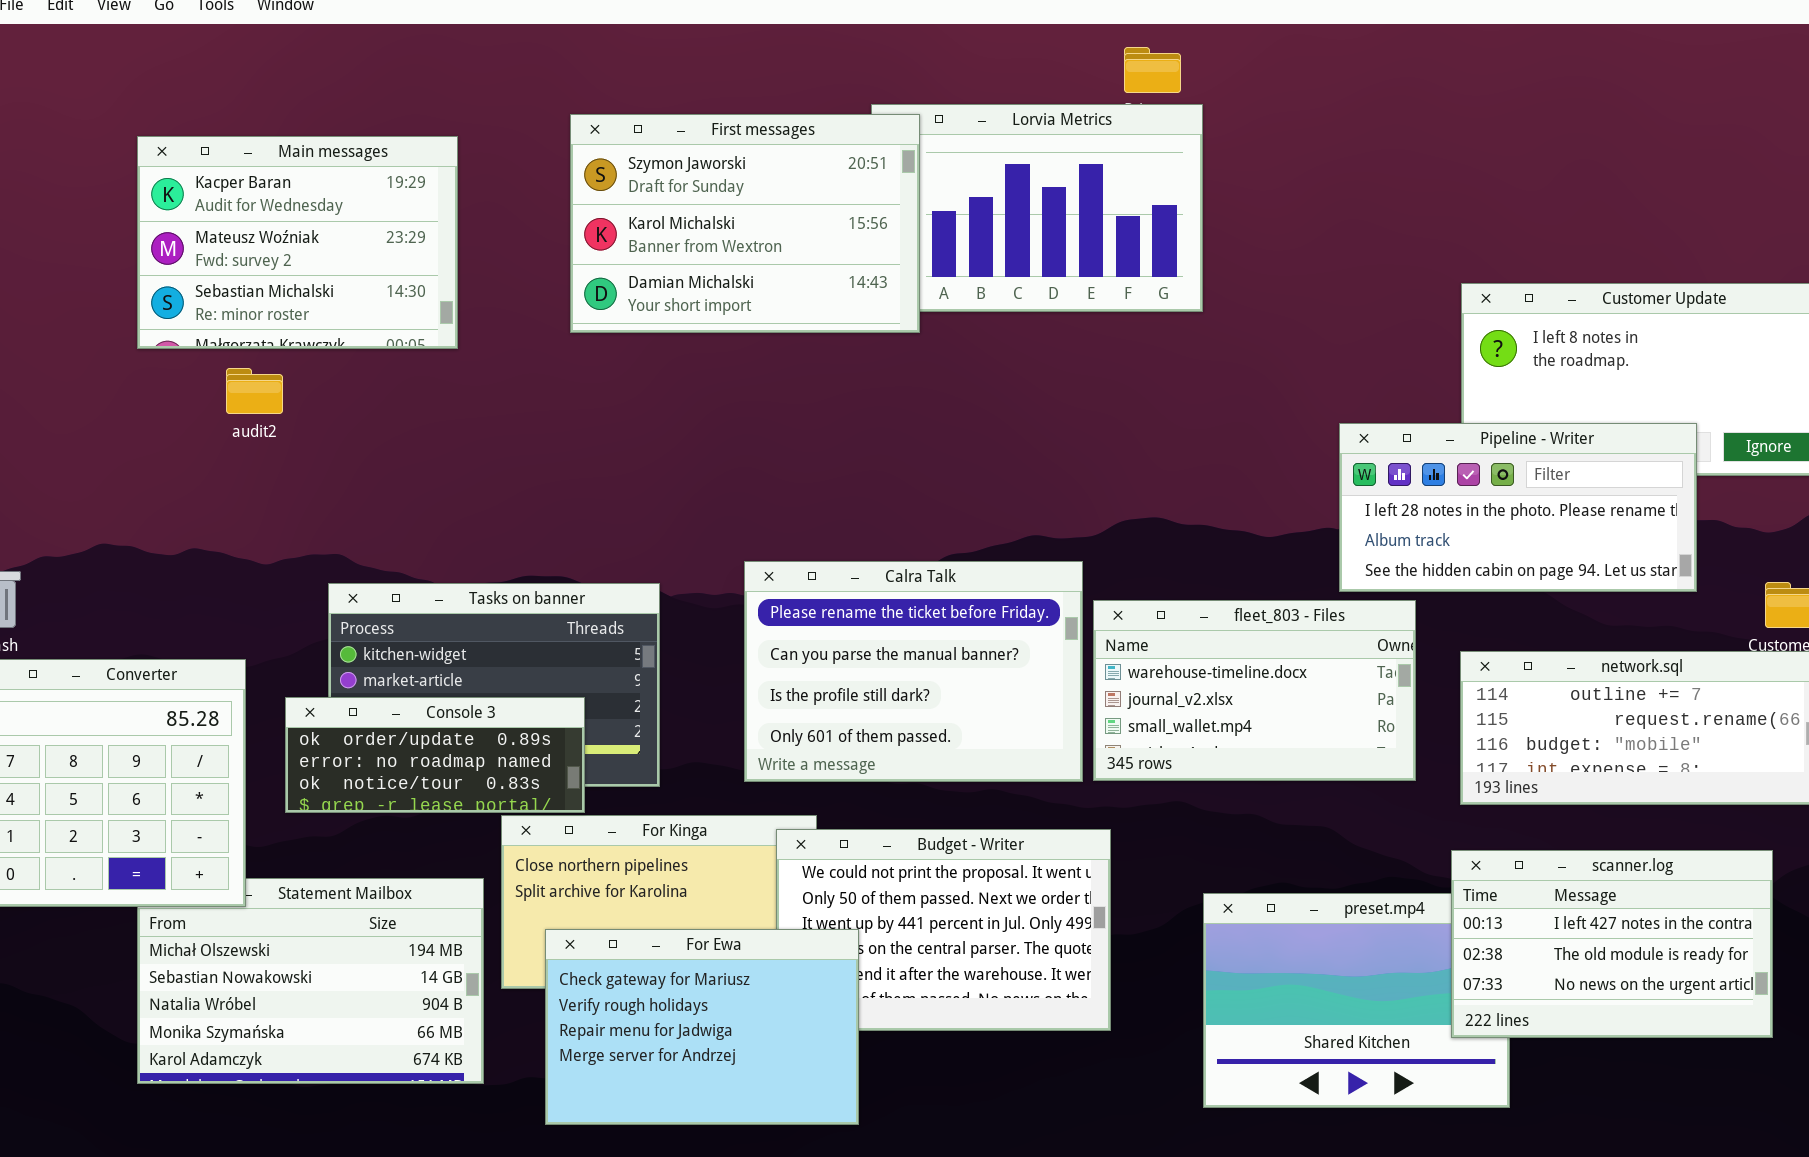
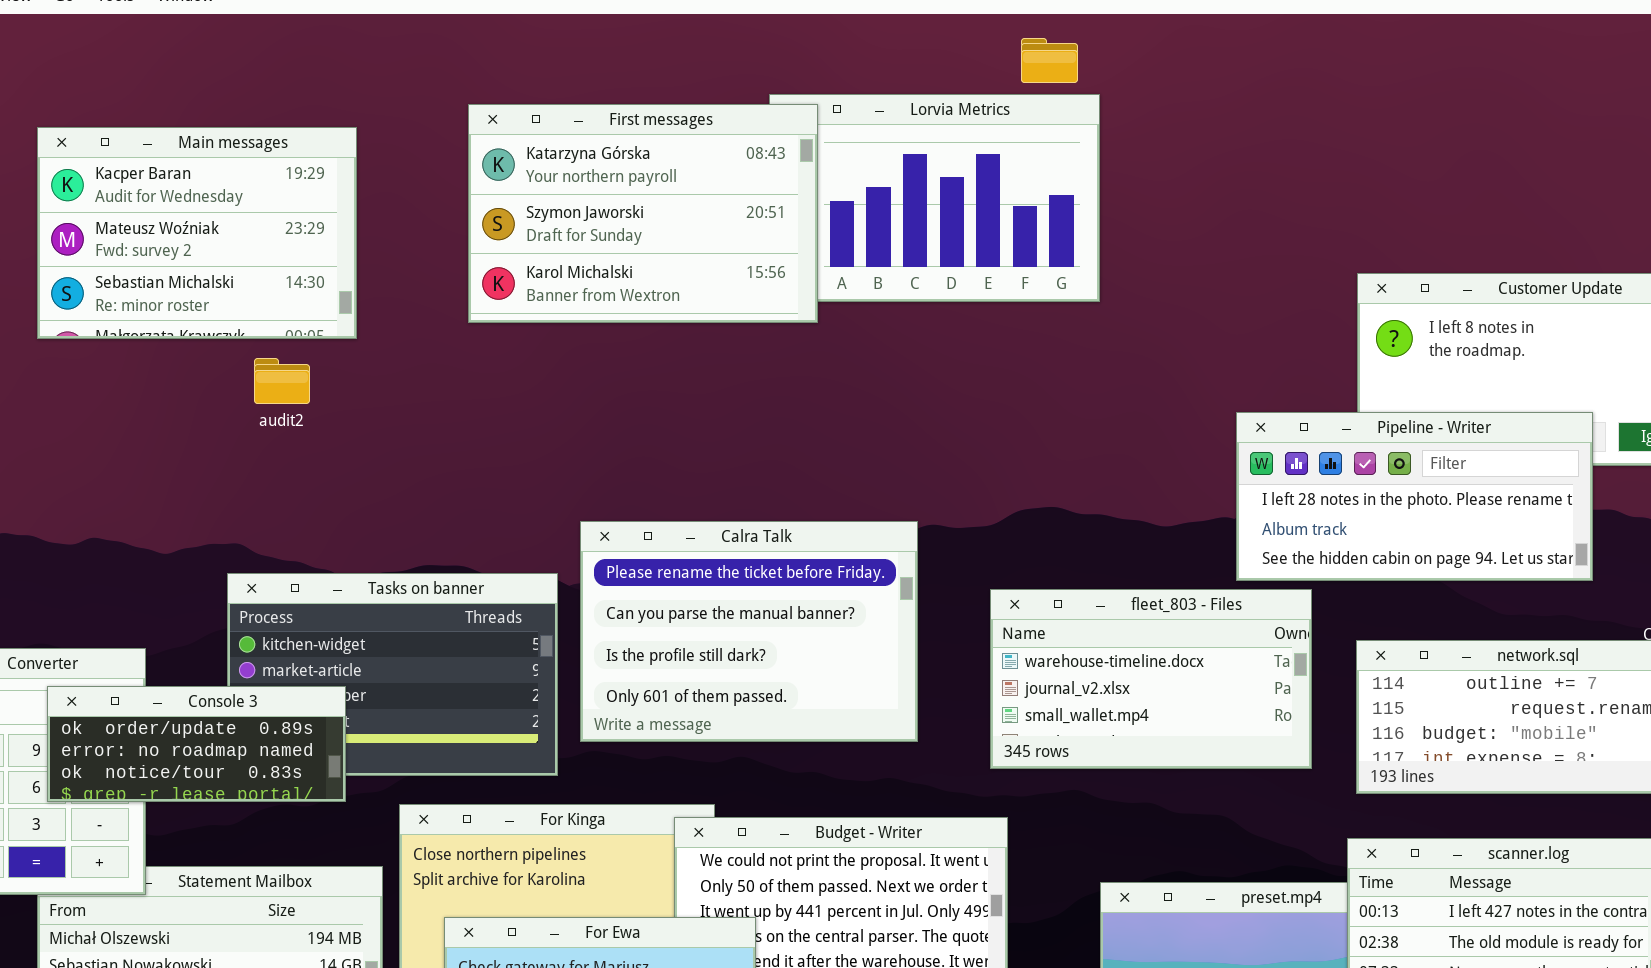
First messages: [570,114,920,333] -> [468,104,818,323], scrolled up 1 row
audit2: [226,368,283,414] -> [254,358,310,404], moved
Calra Talk: [744,561,1083,782] -> [580,521,918,742], moved
Console 3: [285,697,585,813] -> [47,686,346,802], moved

